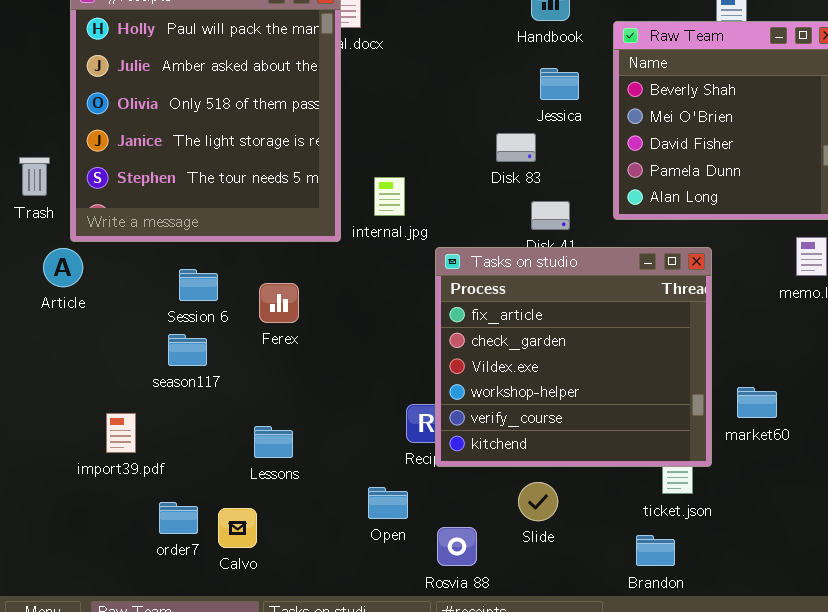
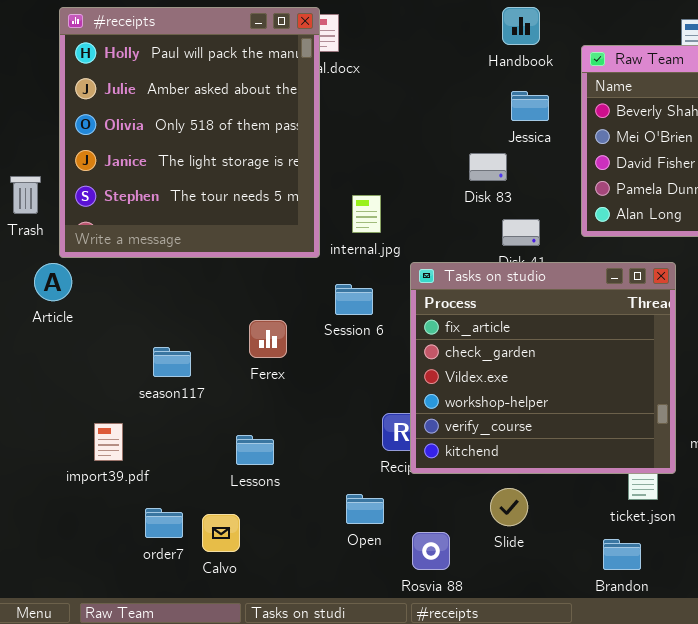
Session 6: [179,269,218,301] -> [335,284,373,315], moved
Ferex: [259,283,299,323] -> [249,320,287,358], moved

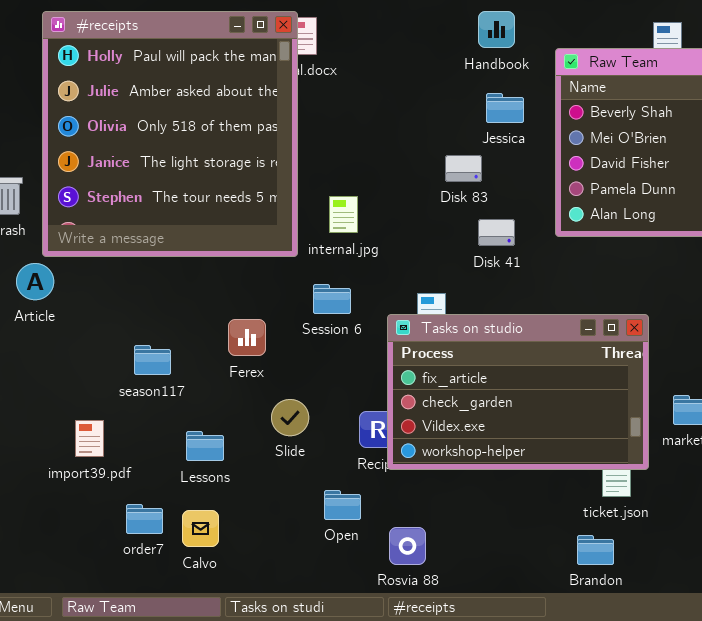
Tasks on studio: [410,262,676,474] -> [387,314,649,470], resized
Lessons: [236,435,274,465] -> [186,431,224,461], moved
Slide: [490,488,528,526] -> [271,399,309,436], moved

